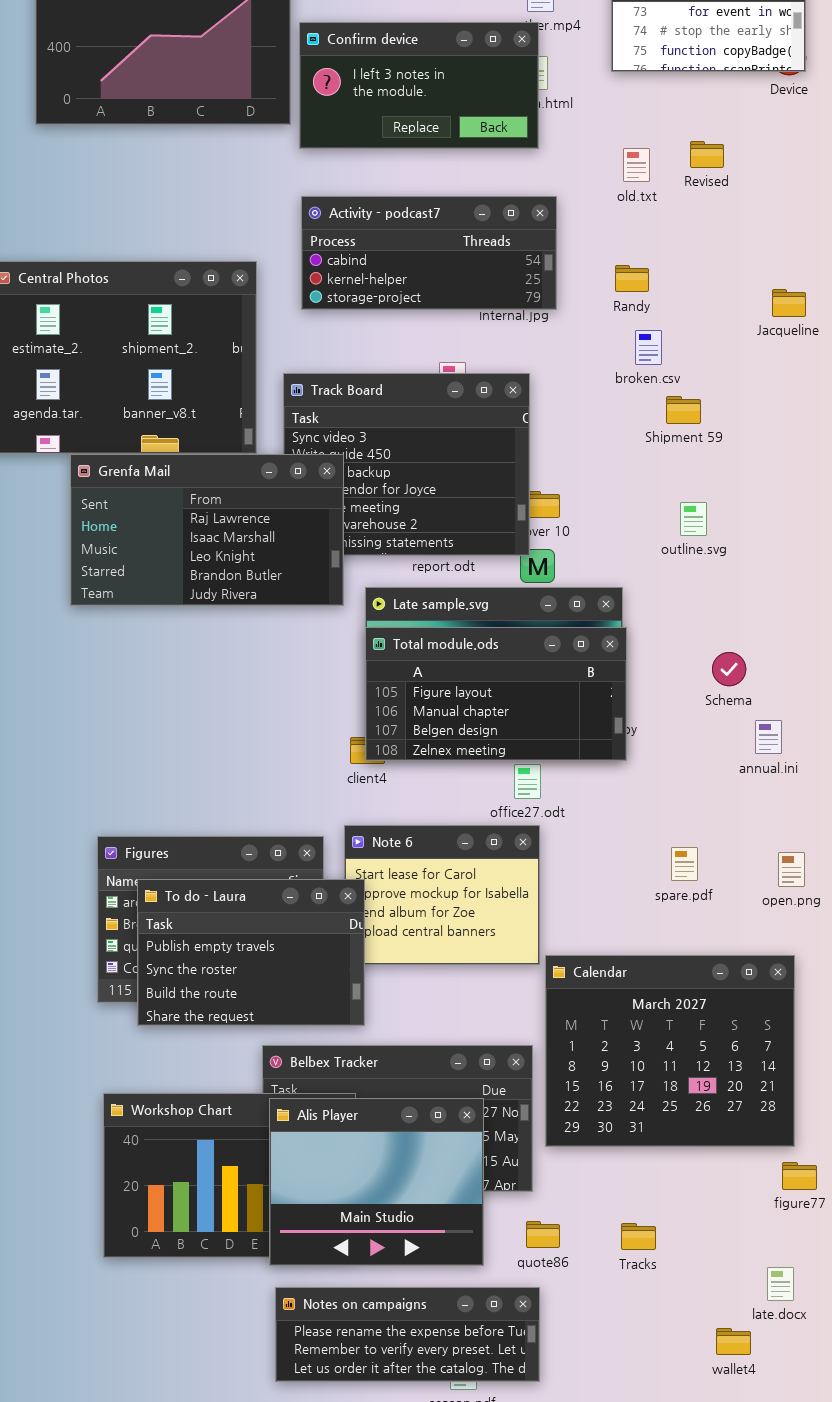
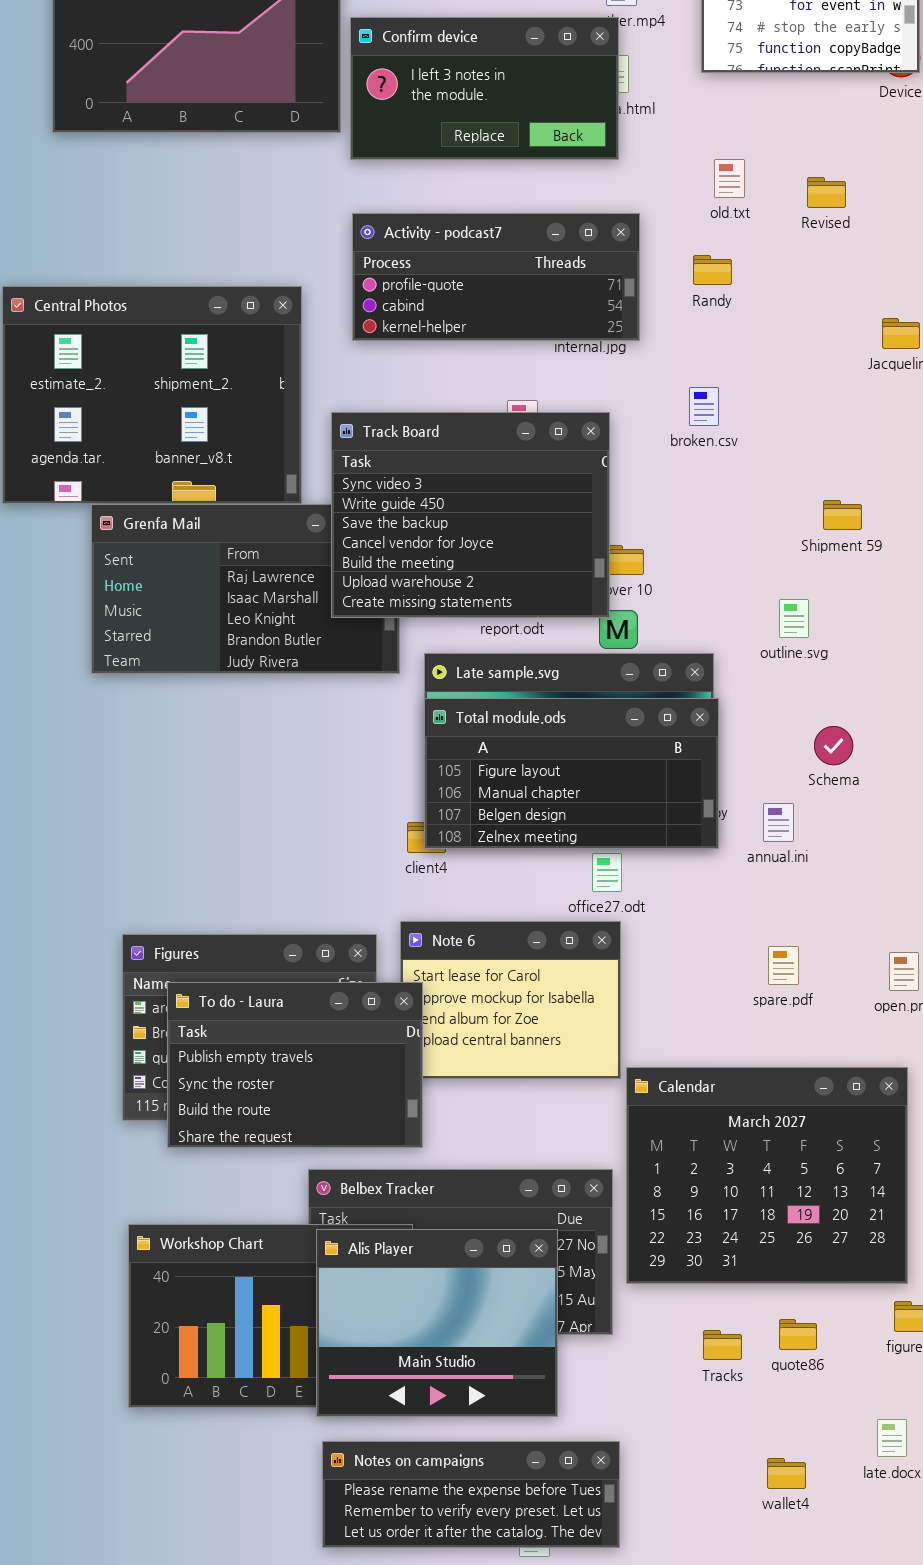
Revised: [690,141,724,168] -> [807,177,846,208], moved
Activity - podcast7: [301,196,557,310] -> [352,213,640,341], scrolled up 1 row
Randy: [615,265,649,292] -> [693,255,732,285], moved
broken.csv: [635,330,662,365] -> [689,387,719,426], moved
Track Board: [283,373,530,556] -> [331,412,610,618], raised
Shipment 59: [666,396,701,424] -> [823,500,862,530], moved
outline.svg: [680,502,707,536] -> [779,599,809,638], moved
annual.ini: [755,720,782,754] -> [763,803,794,842], moved
quote86: [526,1221,560,1248] -> [779,1319,817,1350], moved
Tracks: [621,1223,656,1250] -> [703,1330,742,1360], moved
wallet4: [716,1328,751,1355] -> [767,1458,806,1489], moved

